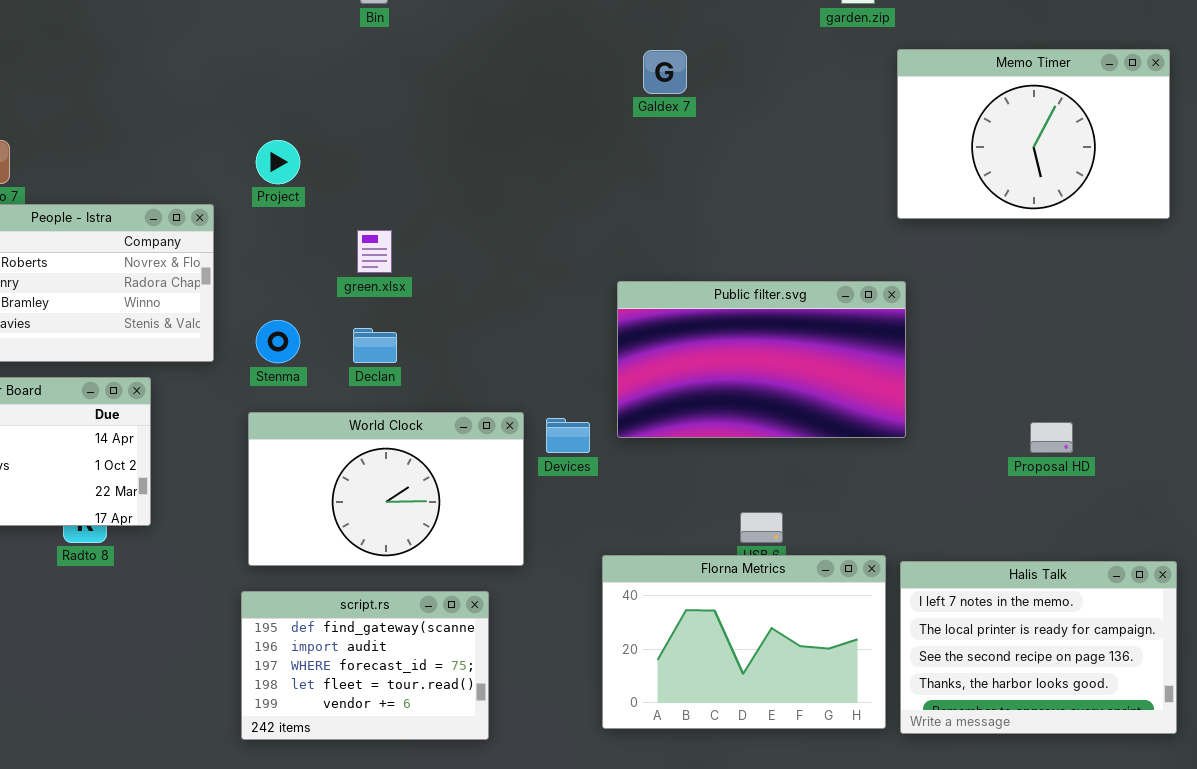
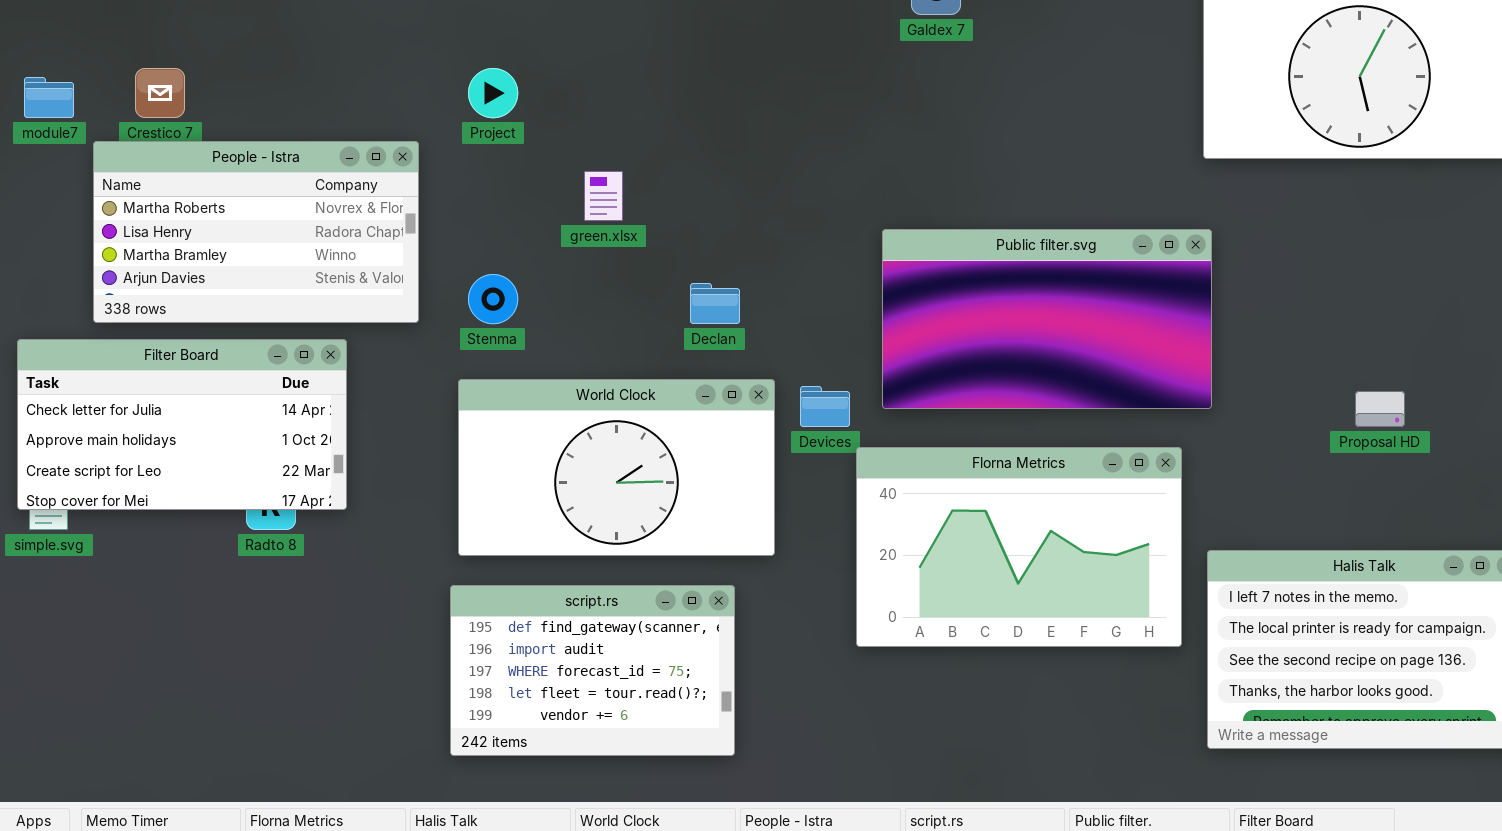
Declan: [353,328,397,363] -> [690,283,740,324], moved
Florna Metrics: [602,555,886,729] -> [856,447,1182,647], moved

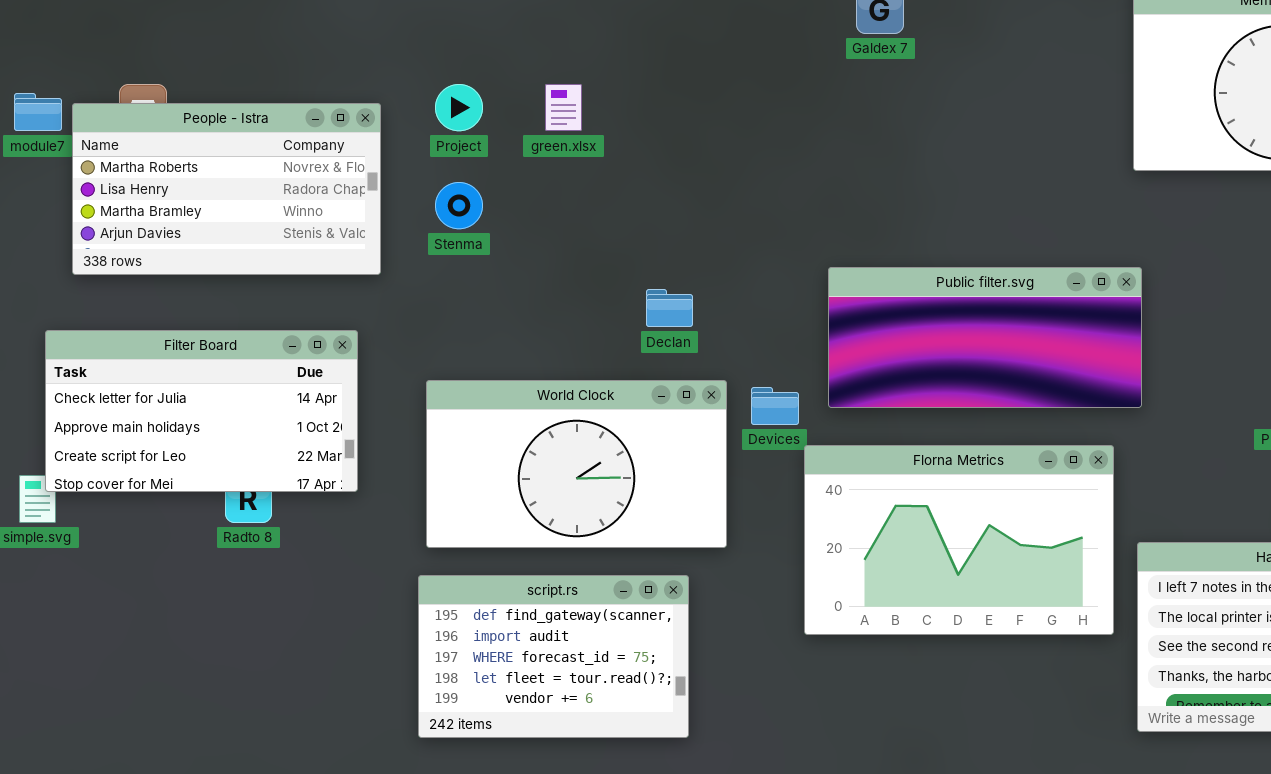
People - Istra: [93,141,419,323] -> [72,103,381,275], moved
green.xlsx: [584,171,623,221] -> [545,84,582,131], moved
Public filter.svg: [882,229,1212,409] -> [828,267,1142,408], resized
Stenma: [468,274,518,324] -> [435,182,483,229], moved
Filter Board: [17,339,347,510] -> [45,330,358,492], moved

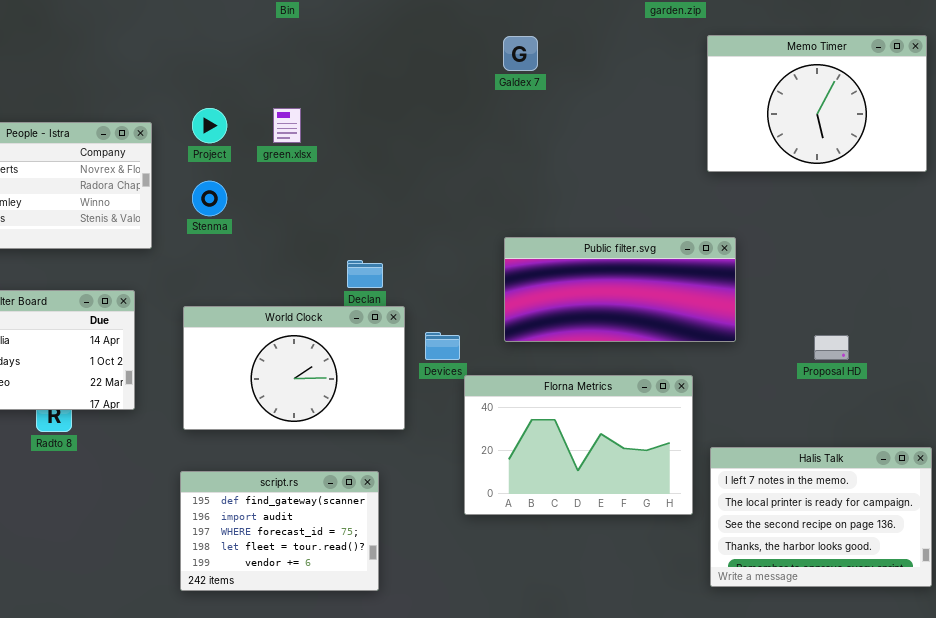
Public filter.svg: [828,267,1142,408] -> [504,237,736,342], moved
World Clock: [426,380,727,548] -> [183,306,405,430], moved

